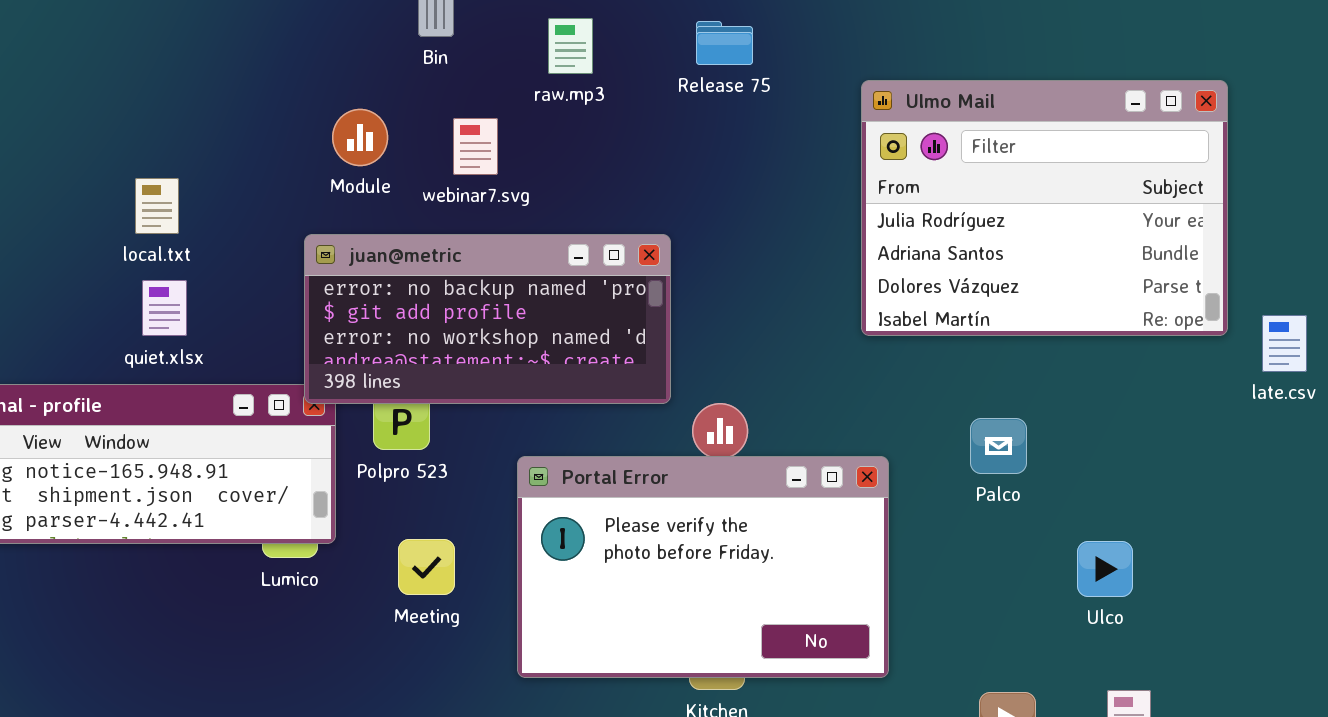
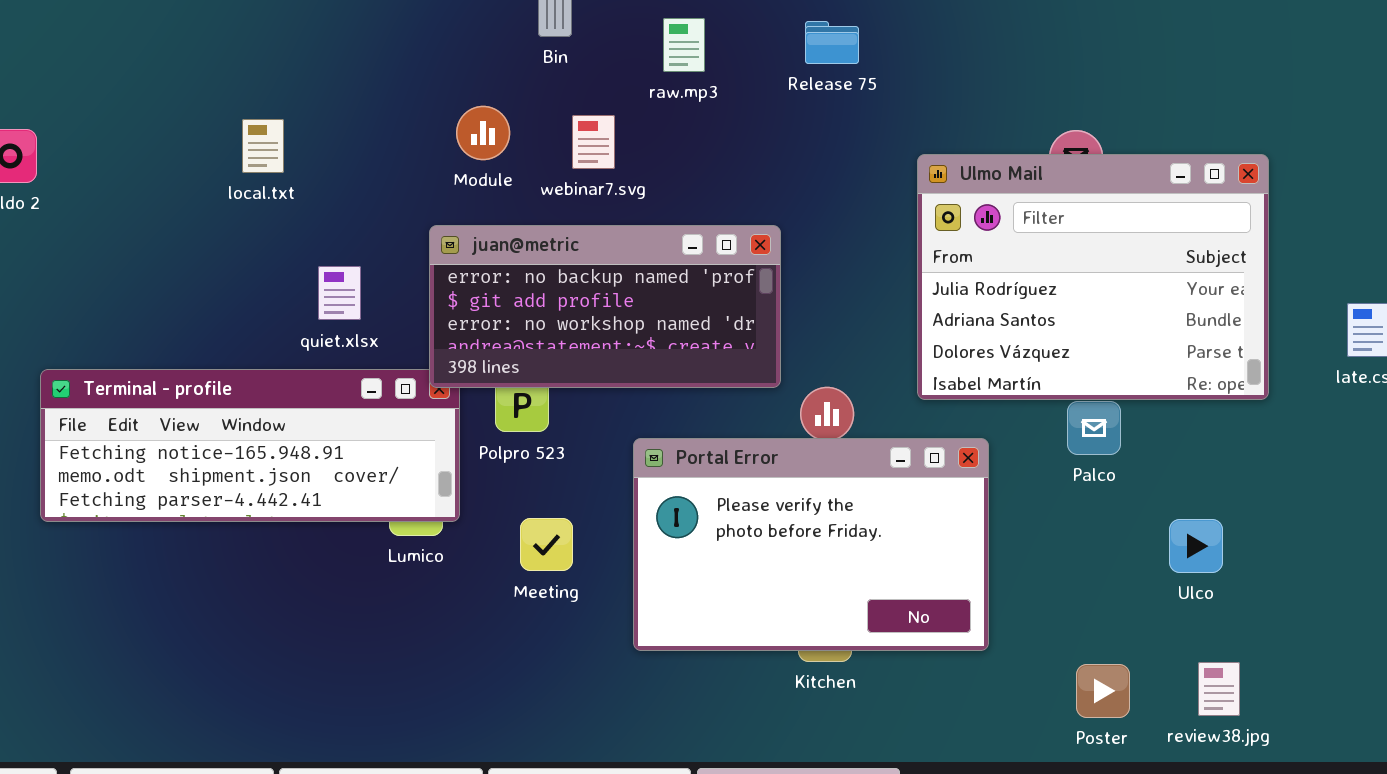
Ulmo Mail: [861,80,1228,336] -> [917,154,1269,400], moved
local.txt: [135,178,179,234] -> [242,119,284,173], moved
quiet.xlsx: [142,280,187,336] -> [318,266,361,320], moved

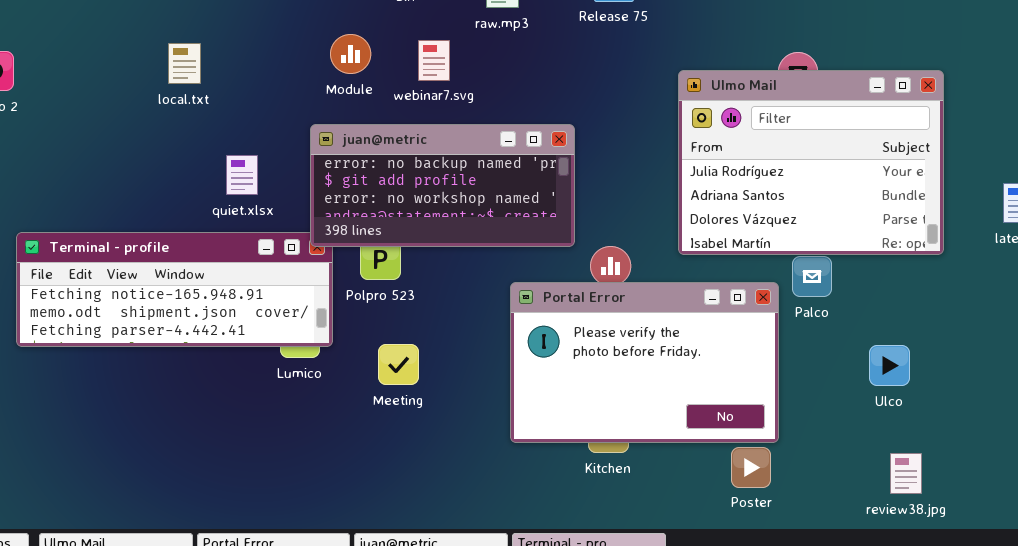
Portal Error: [633,438,989,651] -> [510,282,779,443], moved
Poster: [1076,664,1130,718] -> [731,447,771,488], moved

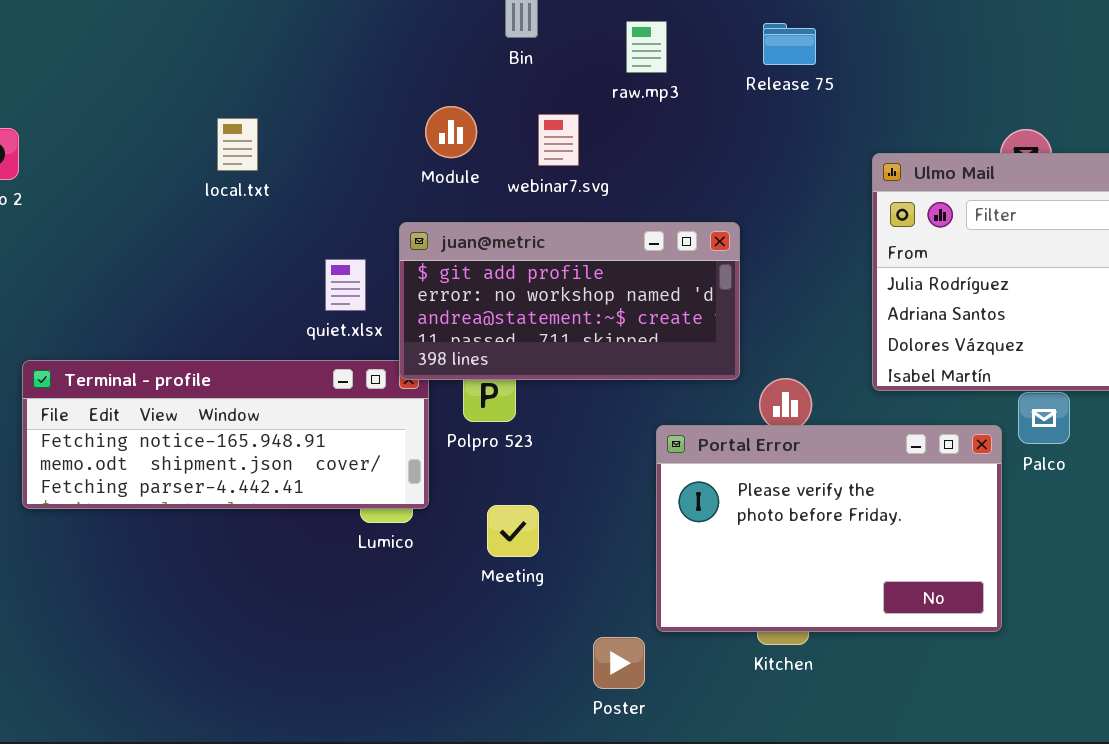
juan@metric: [310,124,575,247] -> [399,222,740,380], scrolled down 1 row
quiet.xlsx: [226,155,258,195] -> [325,259,366,311], moved
Poster: [731,447,771,488] -> [593,637,645,689], moved

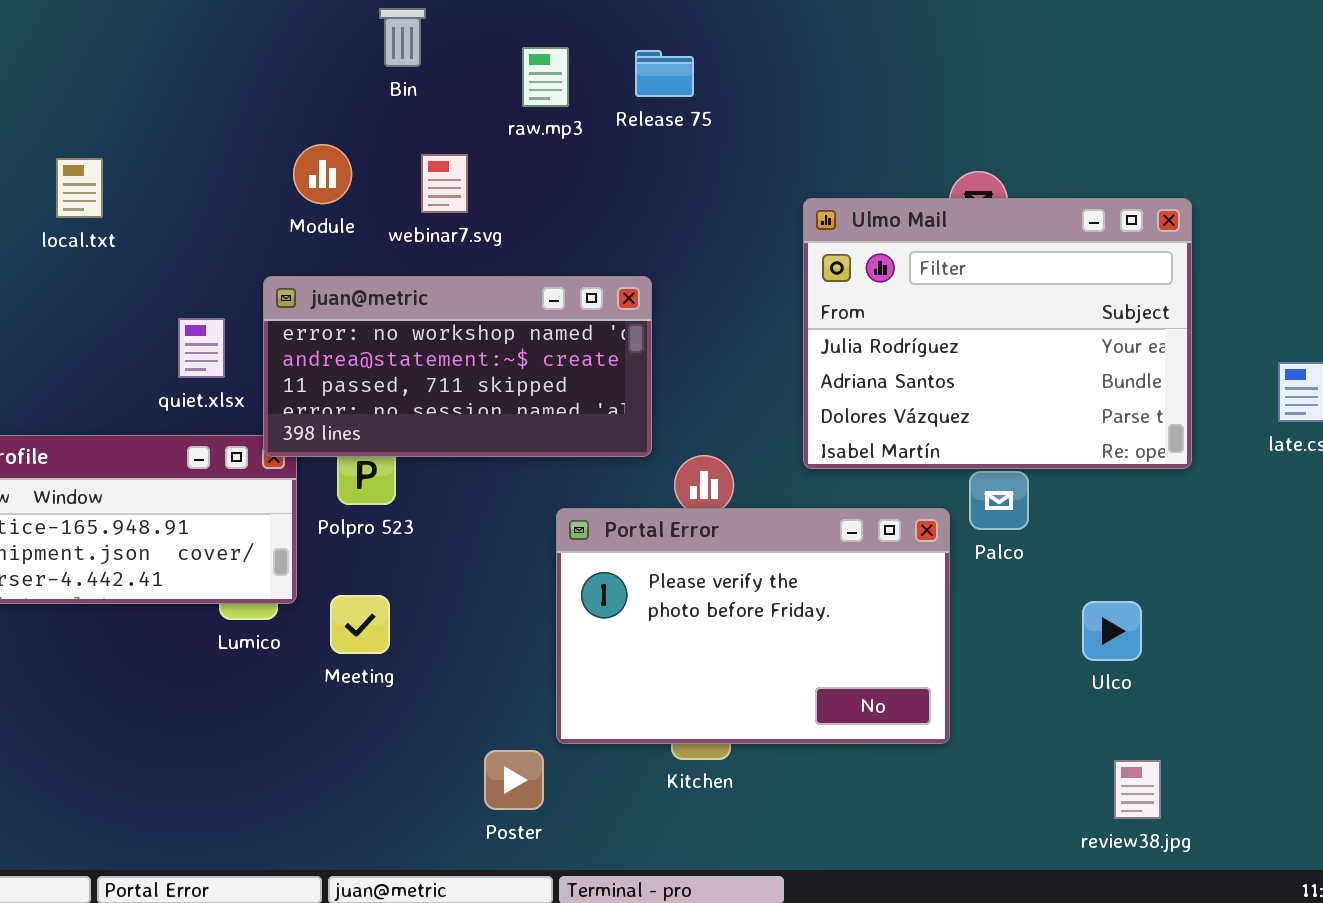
Release 75: [763,23,816,65] -> [635,50,694,97], moved
juan@metric: [399,222,740,380] -> [263,276,652,457], scrolled down 1 row
Meeting: [487,505,539,557] -> [330,595,390,654], moved

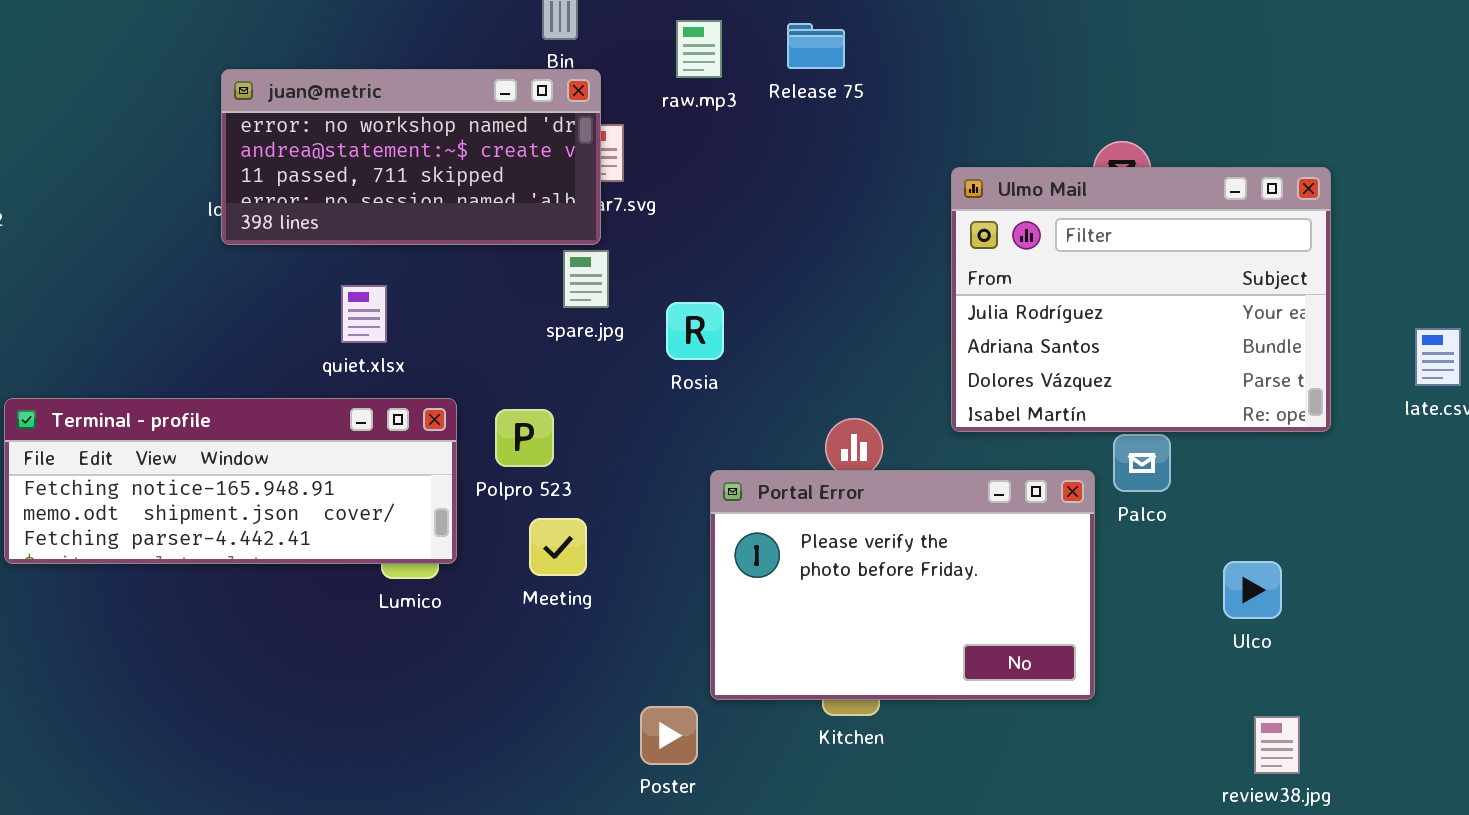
juan@metric: [263,276,652,457] -> [221,69,601,245], moved
Meeting: [330,595,390,654] -> [529,518,587,576], moved

